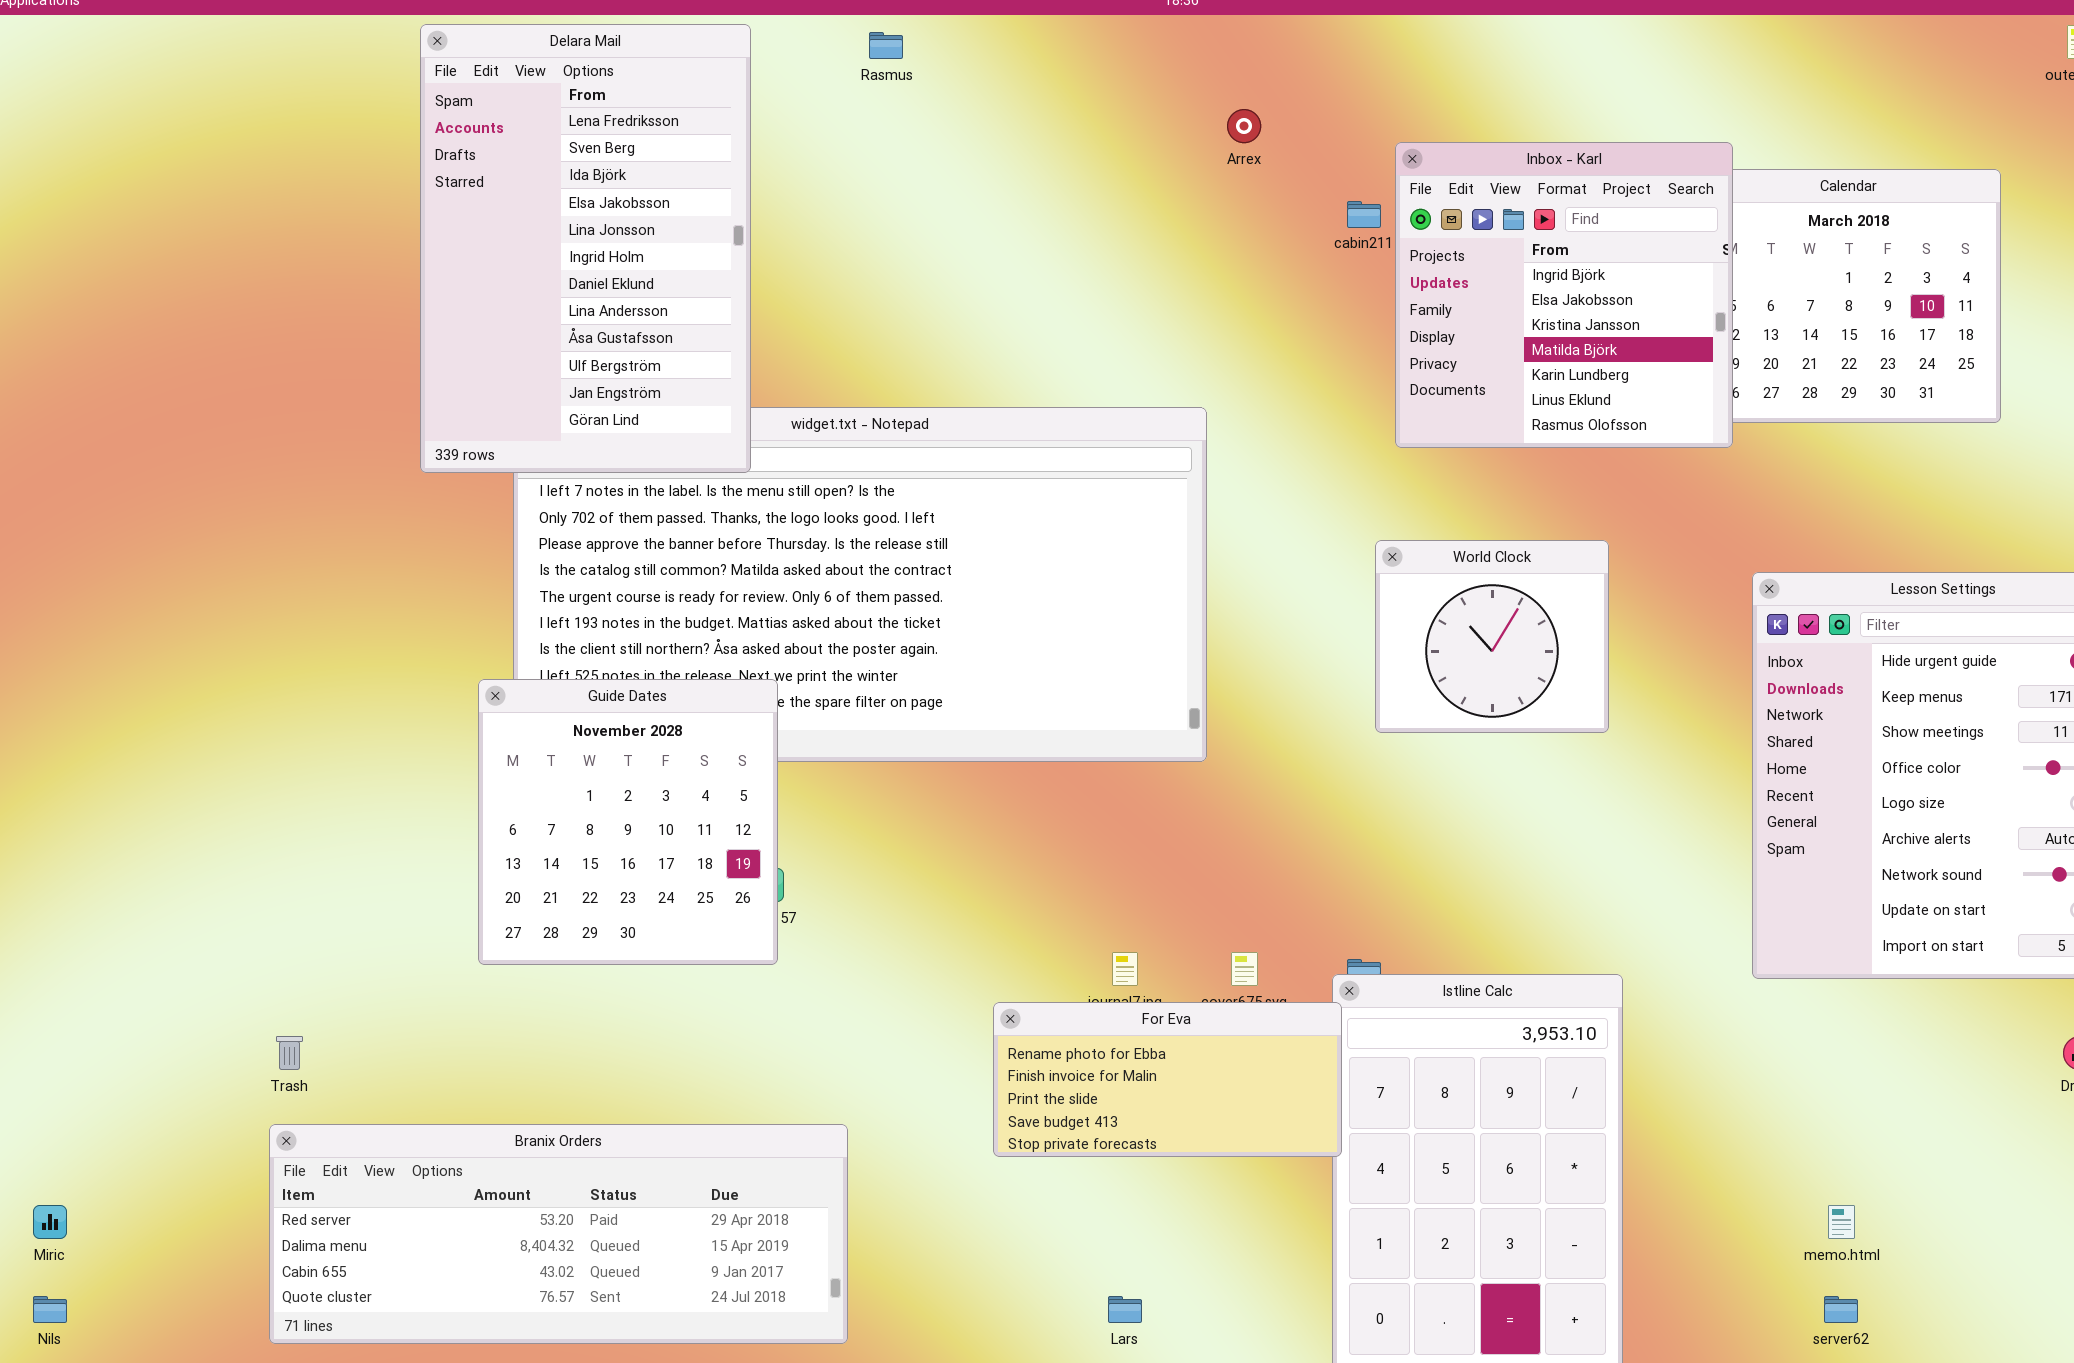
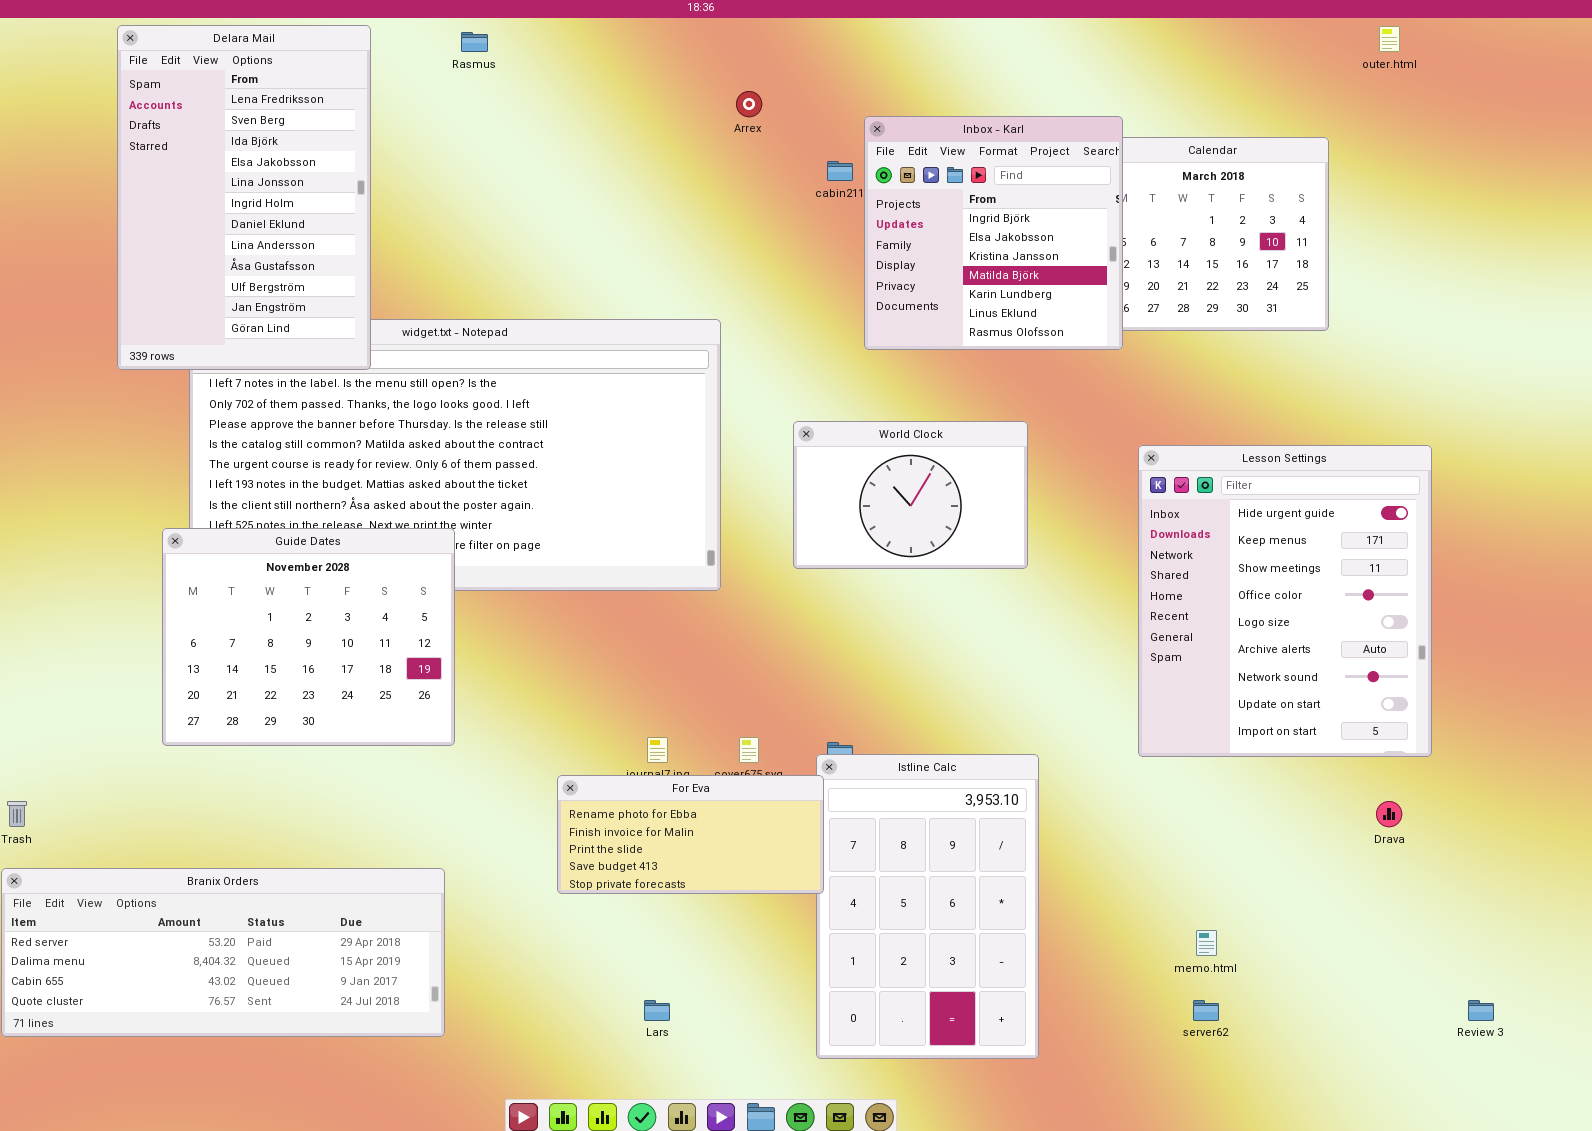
World Clock: [1375,540,1609,733] -> [793,421,1028,569], resized
Guide Dates: [478,679,778,965] -> [162,528,455,746], resized

